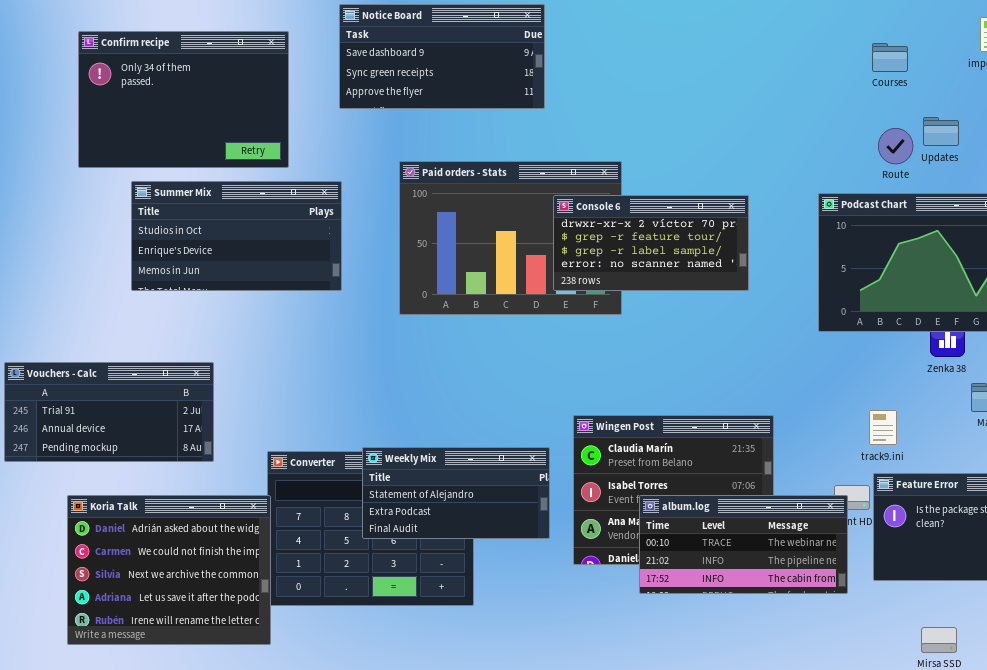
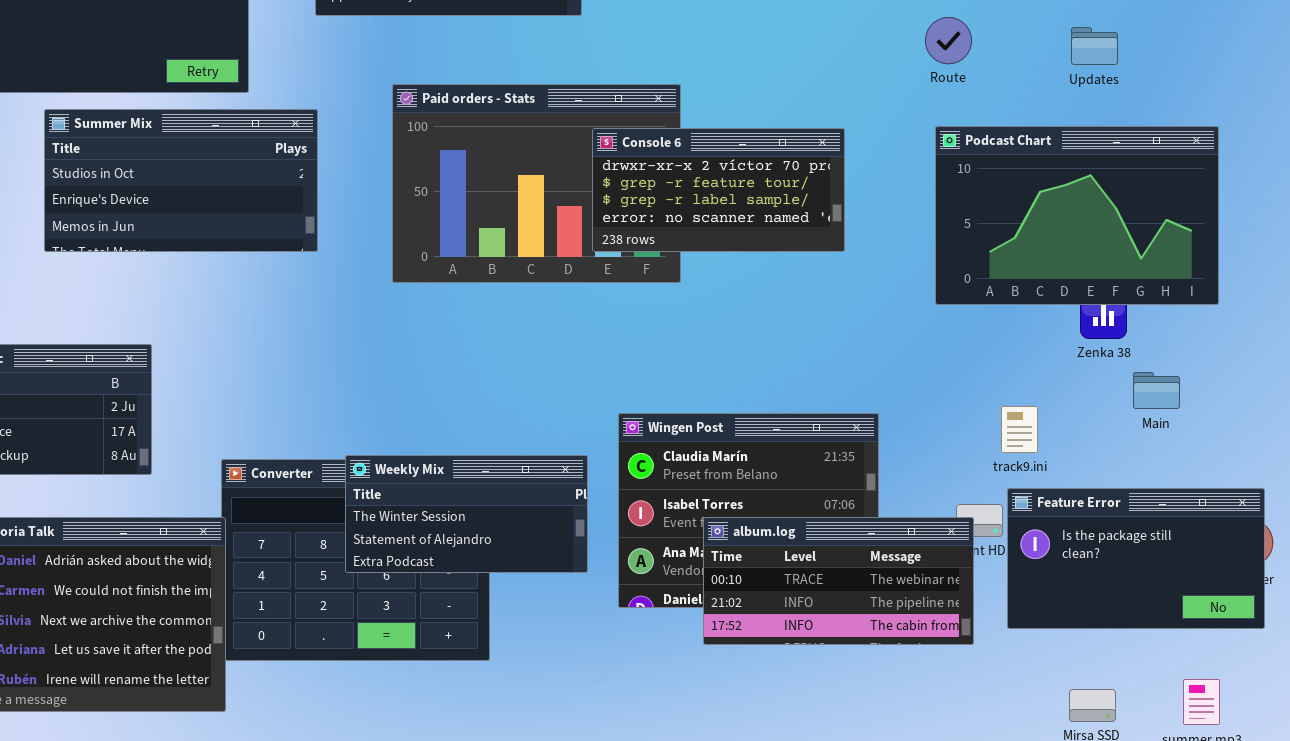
Route: [878,128,913,164] -> [925,17,972,64], moved
Weekly Mix: [362,447,550,539] -> [345,455,588,573], scrolled up 1 row

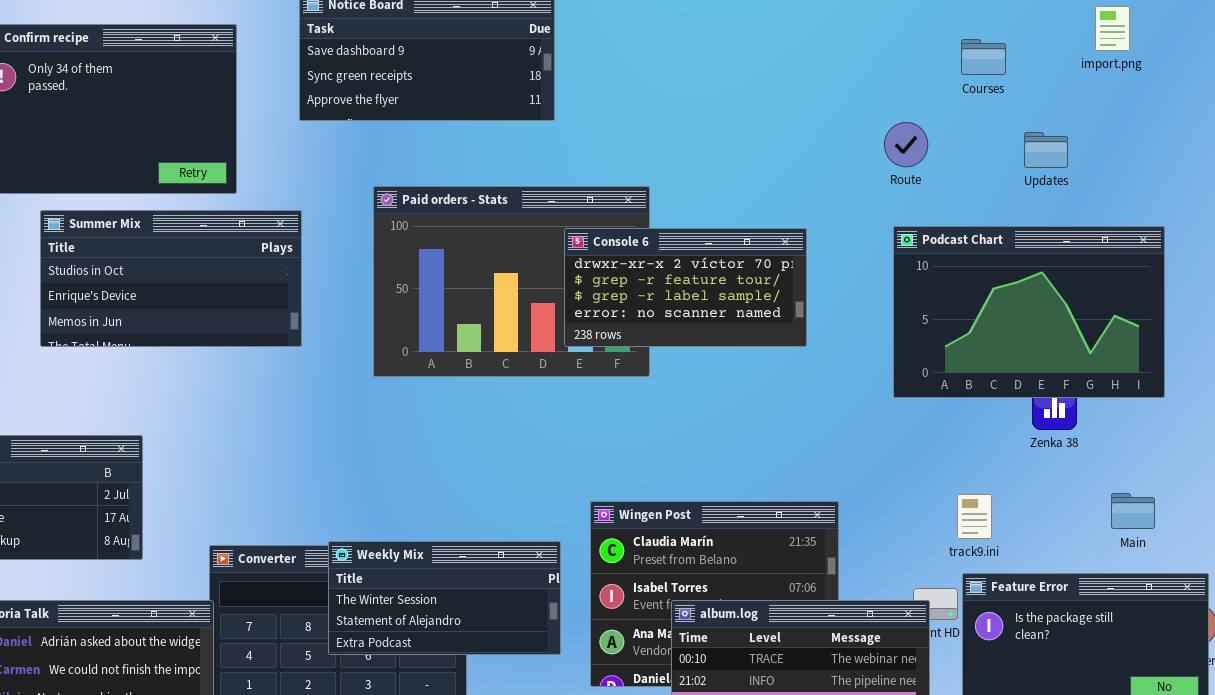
Main: [1133,372,1180,409] -> [1111,493,1155,529], moved

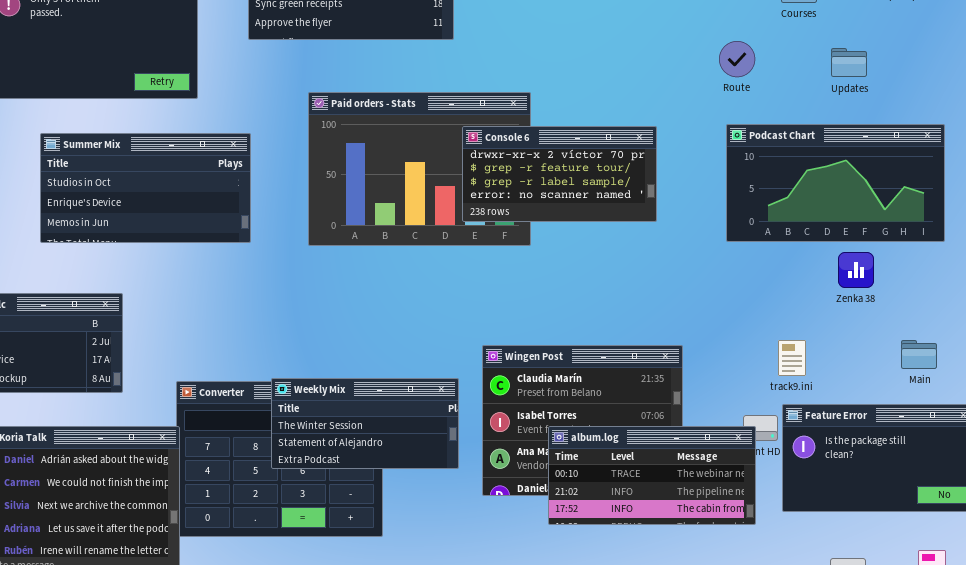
Summer Mix: [40,210,302,347] -> [40,133,251,243], moved
Podcast Chart: [893,226,1165,398] -> [726,124,945,242], resized

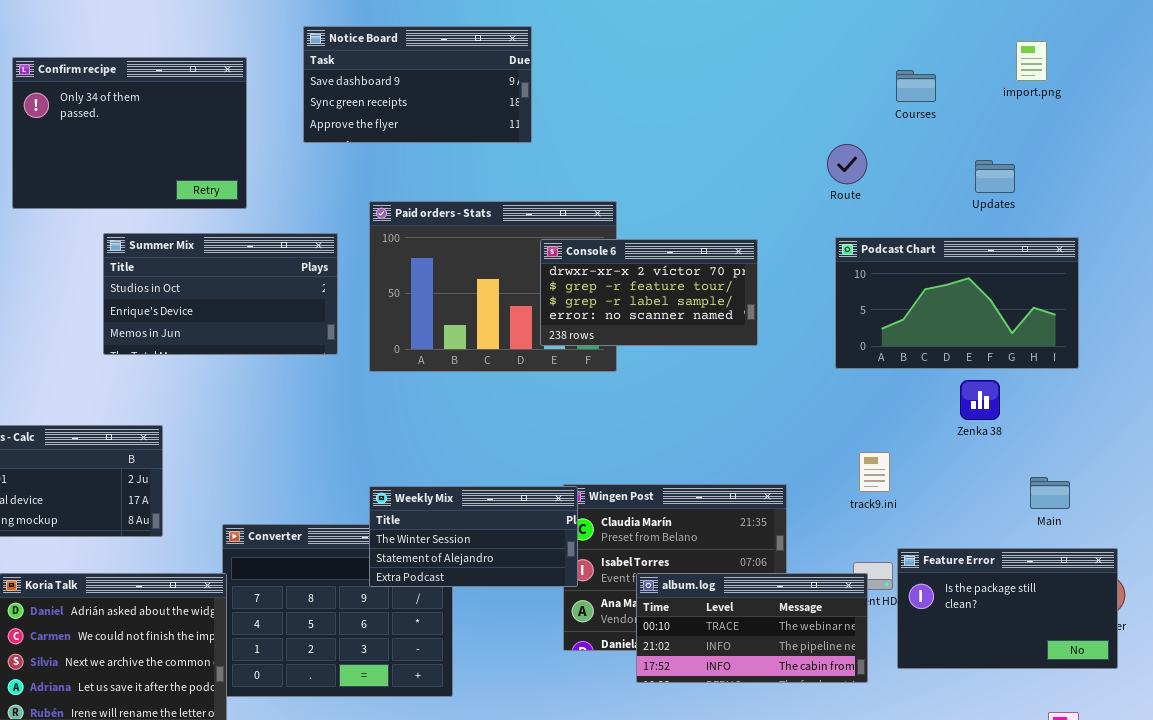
Updates: [831,48,867,77] -> [975,160,1015,193], moved
Summer Mix: [40,133,251,243] -> [103,233,338,355], moved
track9.ini: [778,340,806,376] -> [859,452,890,492], moved
Weekly Mix: [271,378,459,469] -> [369,486,578,587], moved

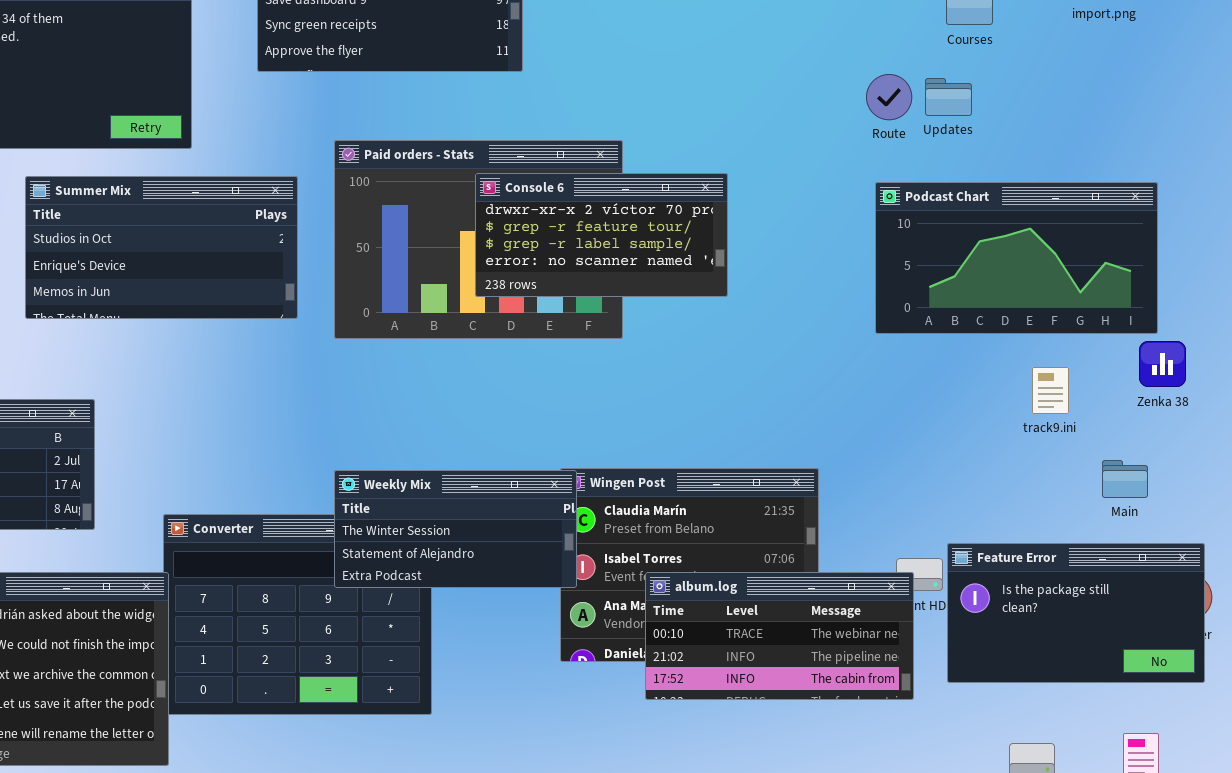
Updates: [975,160,1015,193] -> [925,78,972,116], moved
Console 6: [540,239,758,346] -> [475,173,728,297], moved
Zenka 38: [960,380,1000,420] -> [1139,341,1186,387], moved
track9.ini: [859,452,890,492] -> [1032,367,1069,414], moved

